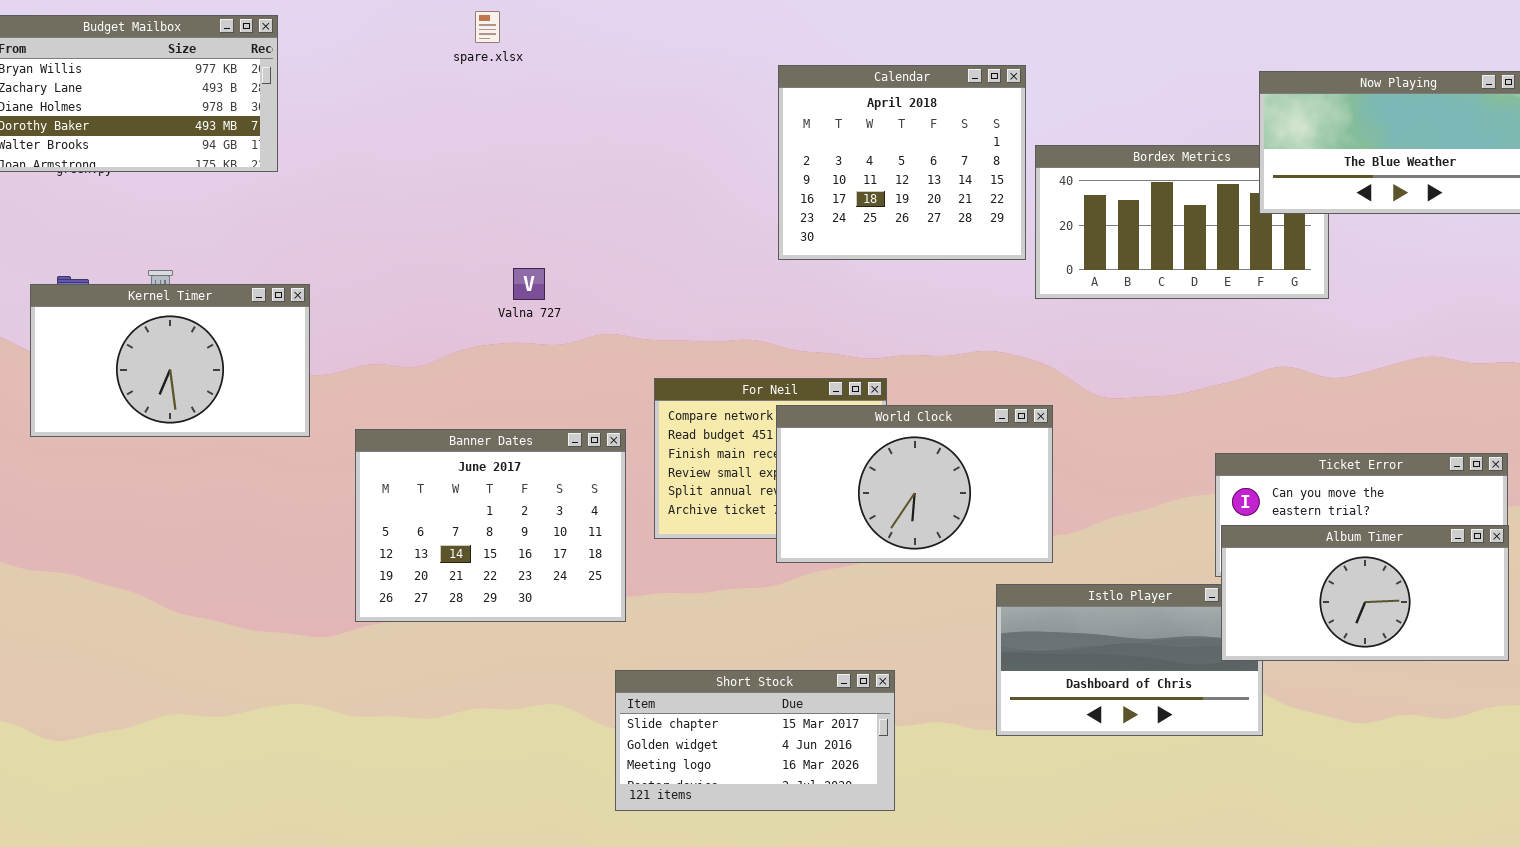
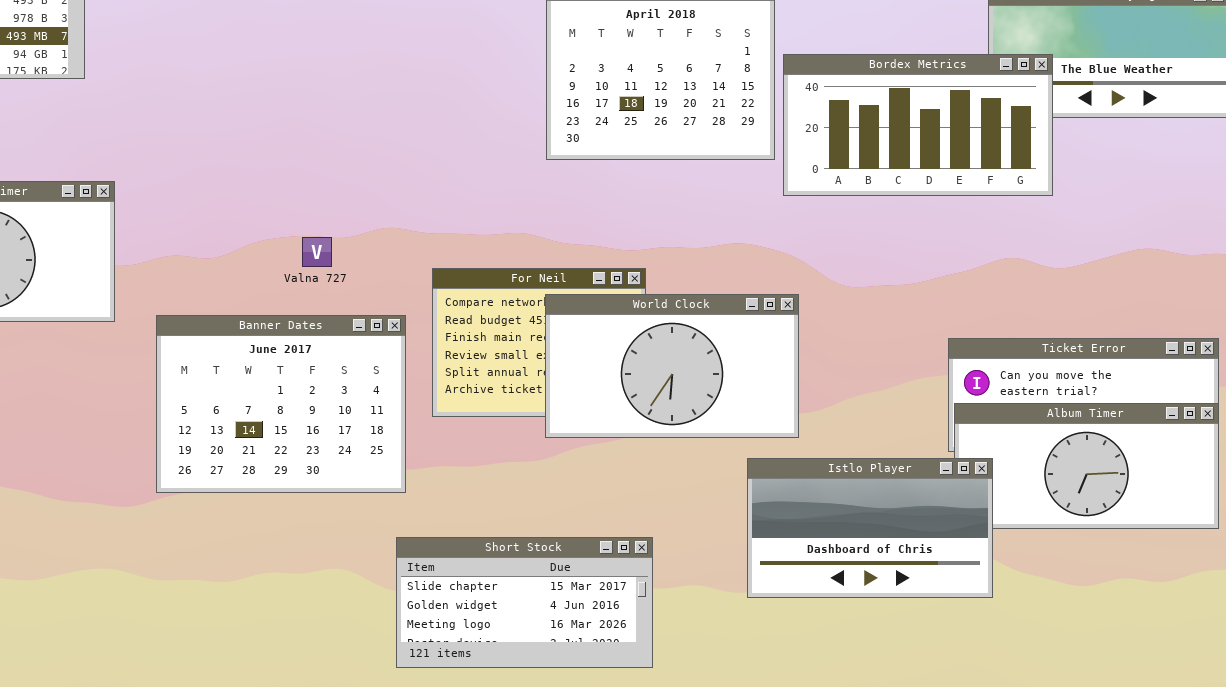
Bordex Metrics: [1035,145,1329,299] -> [783,54,1053,196], raised
Valna 727: [513,268,545,300] -> [302,237,332,267], moved
Istlo Player: [996,584,1263,736] -> [747,458,993,598], raised

